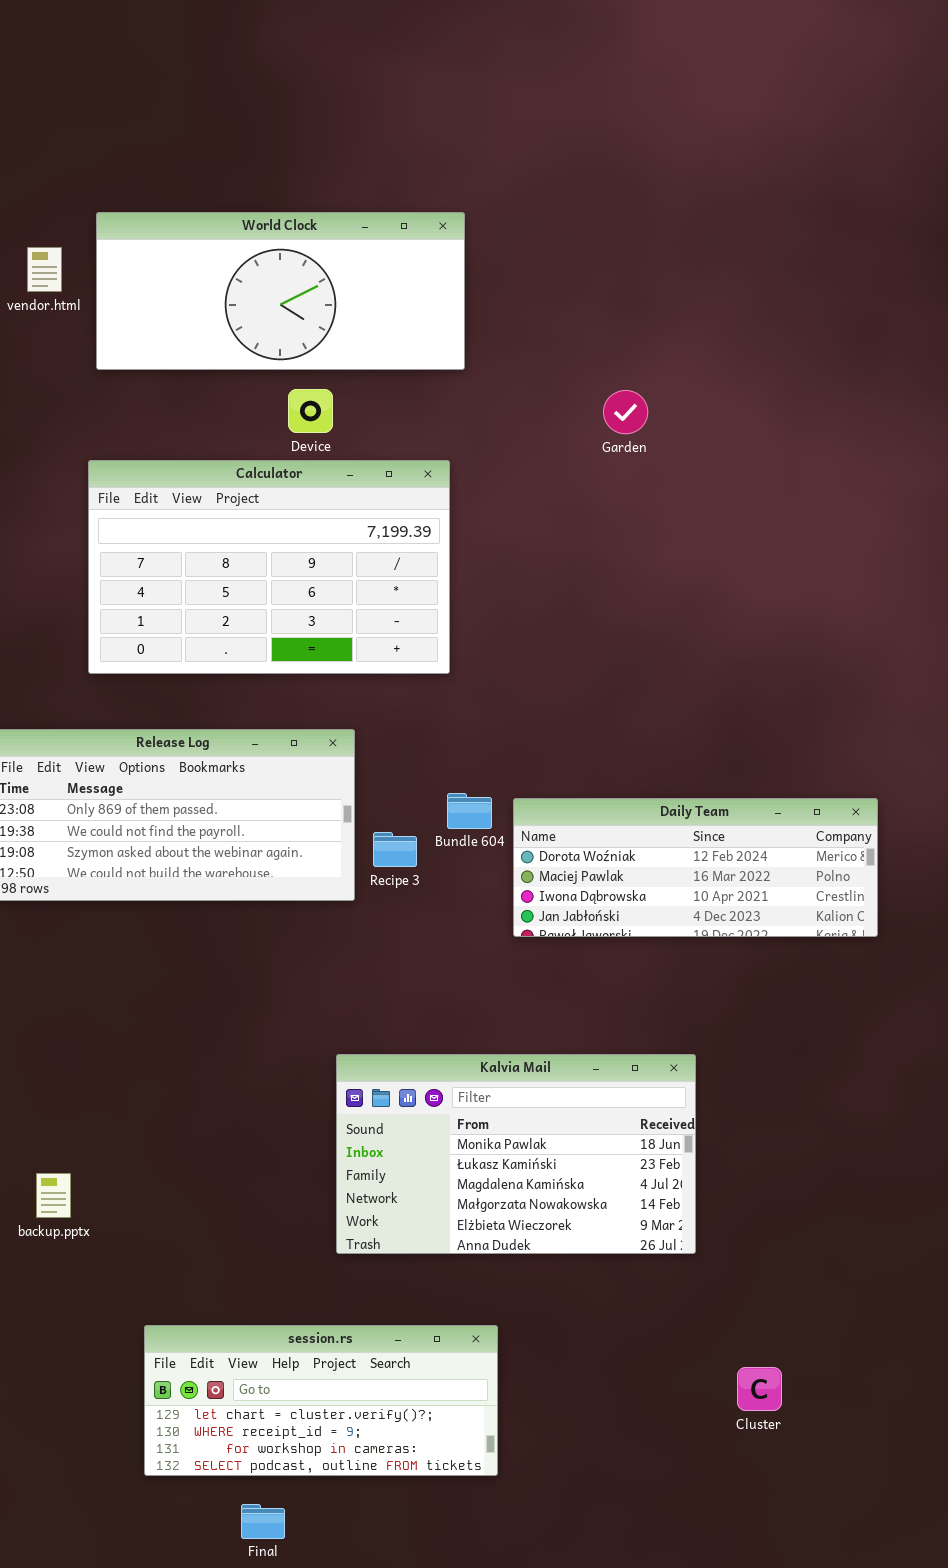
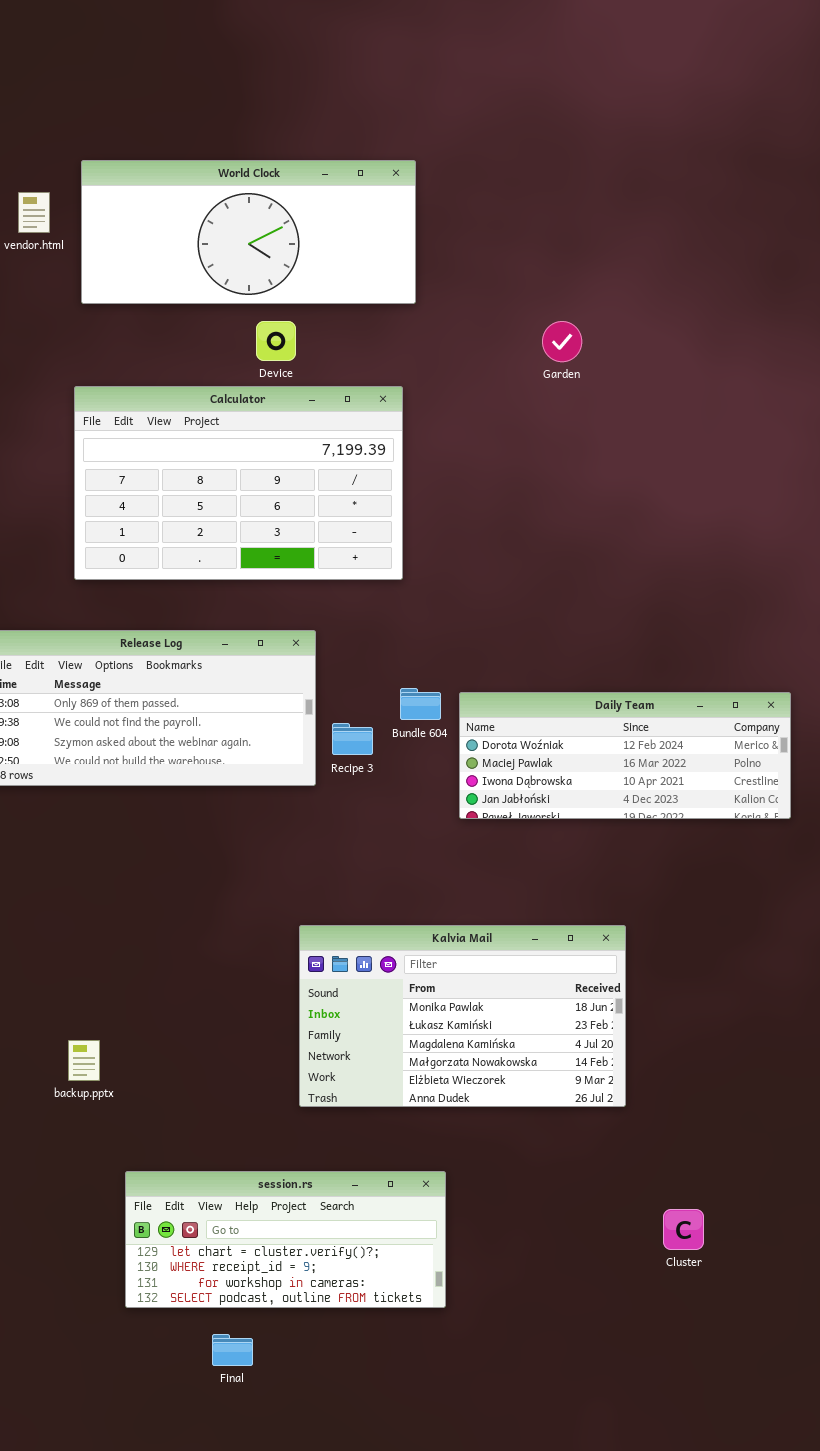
backup.pptx: [36,1173,71,1218] -> [68,1040,100,1081], moved

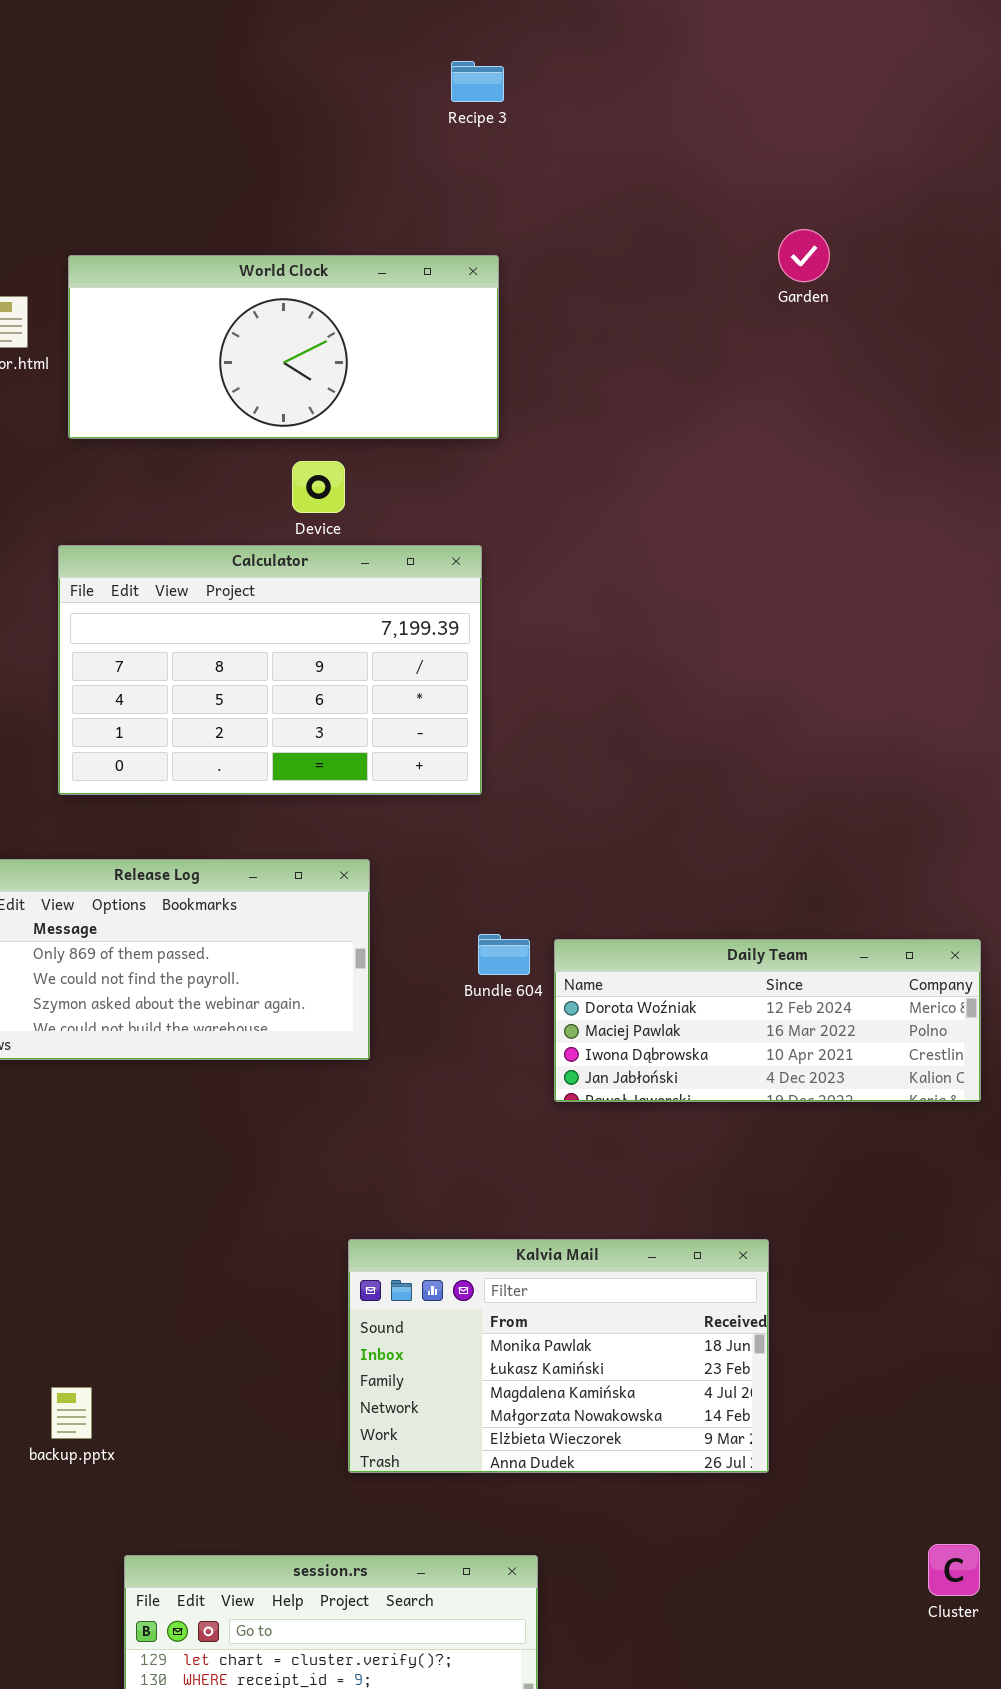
Garden: [542,321,582,362] -> [778,229,830,282], moved
Recipe 3: [332,723,373,755] -> [451,61,504,102], moved
Cluster: [663,1209,704,1250] -> [928,1544,980,1596], moved

